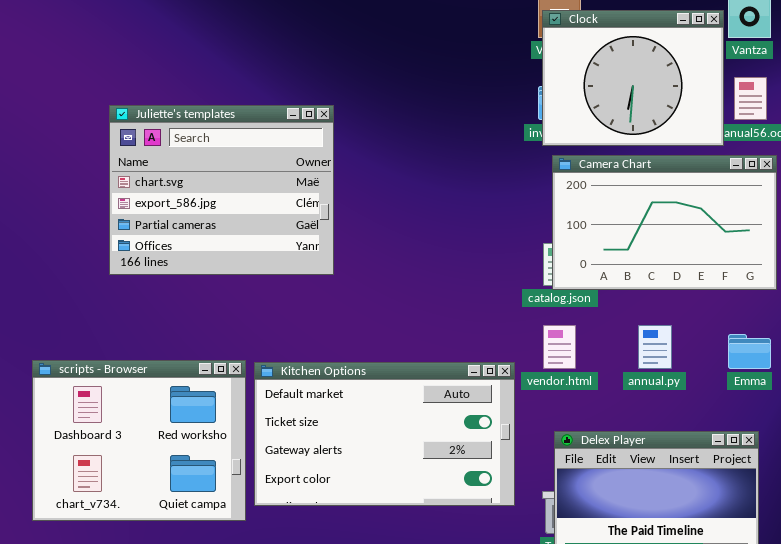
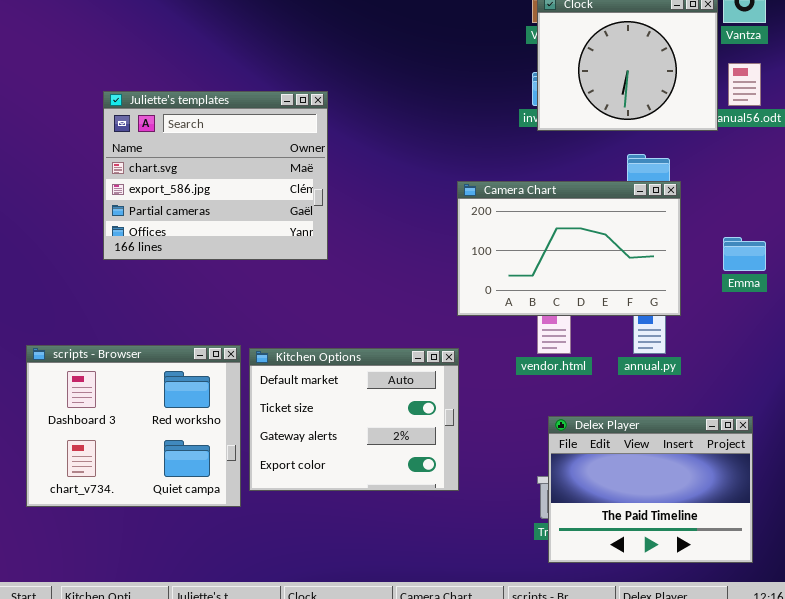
Camera Chart: [552,155,777,290] -> [457,181,681,316], moved
Emma: [728,334,771,369] -> [723,237,766,271], moved
Kitchen Options: [254,362,515,506] -> [249,348,459,491], resized

